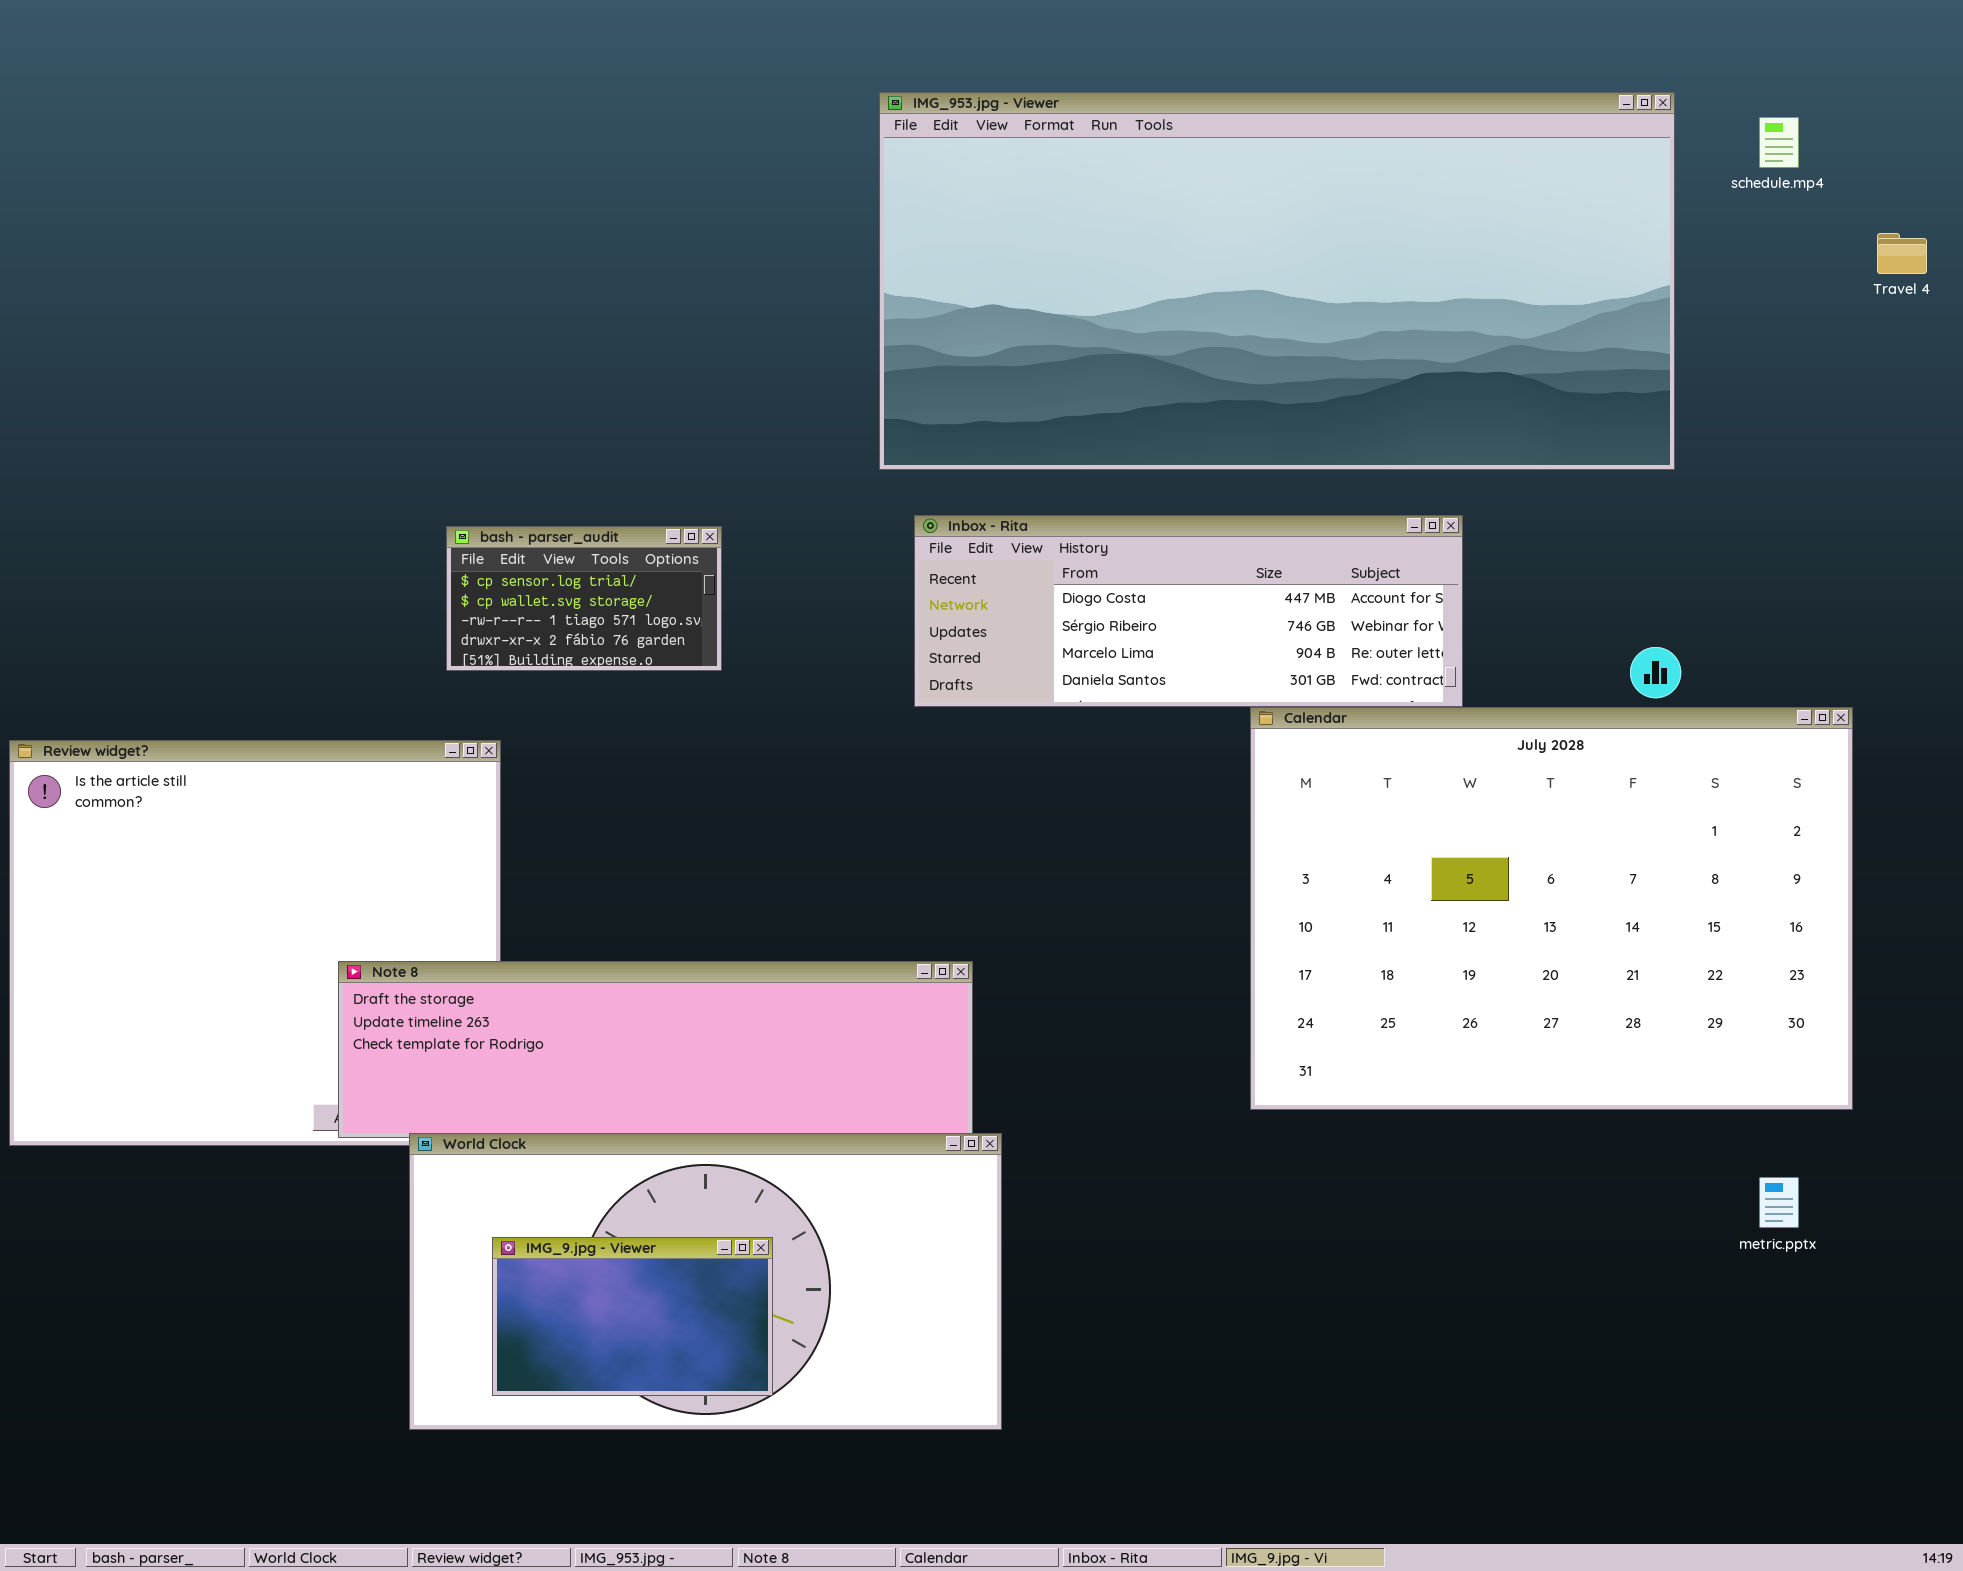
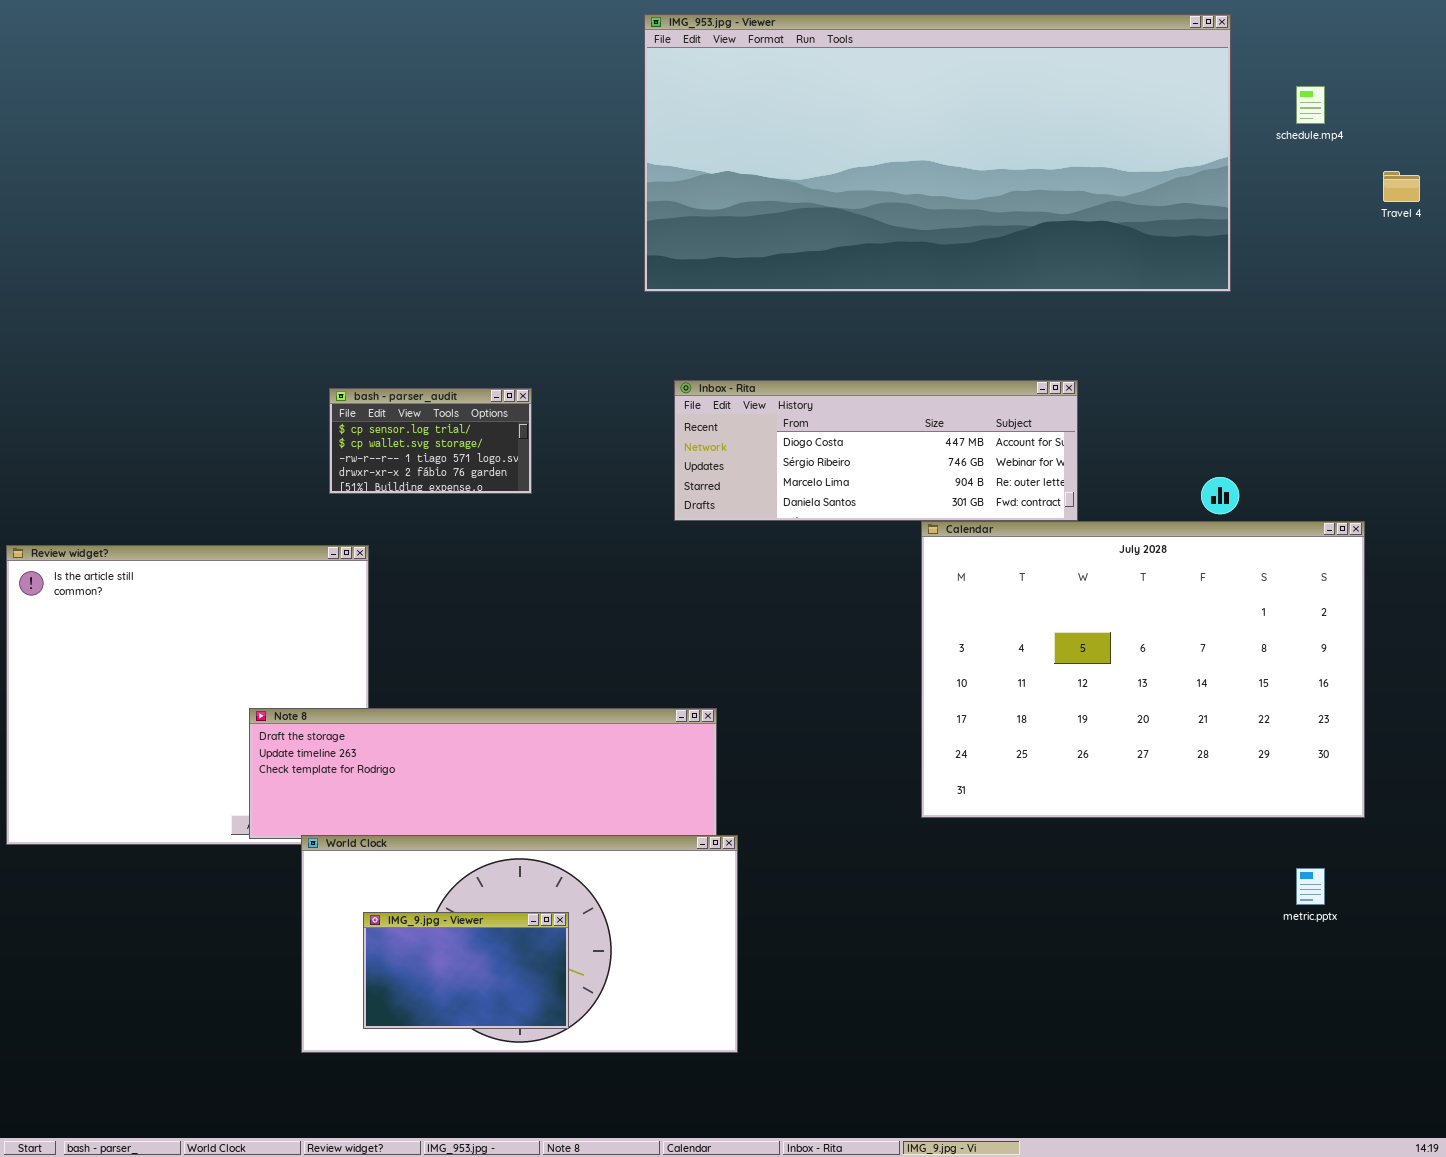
IMG_953.jpg - Viewer: [879,92,1675,470] -> [644,14,1231,292], moved

